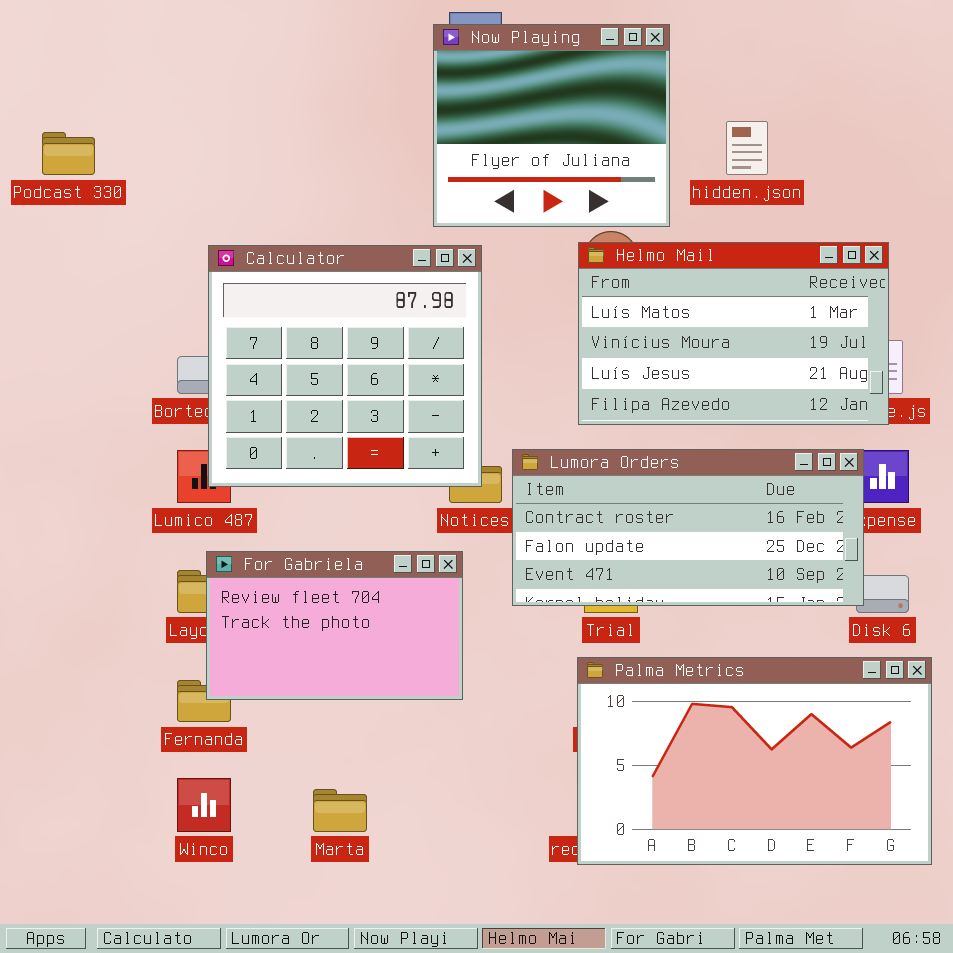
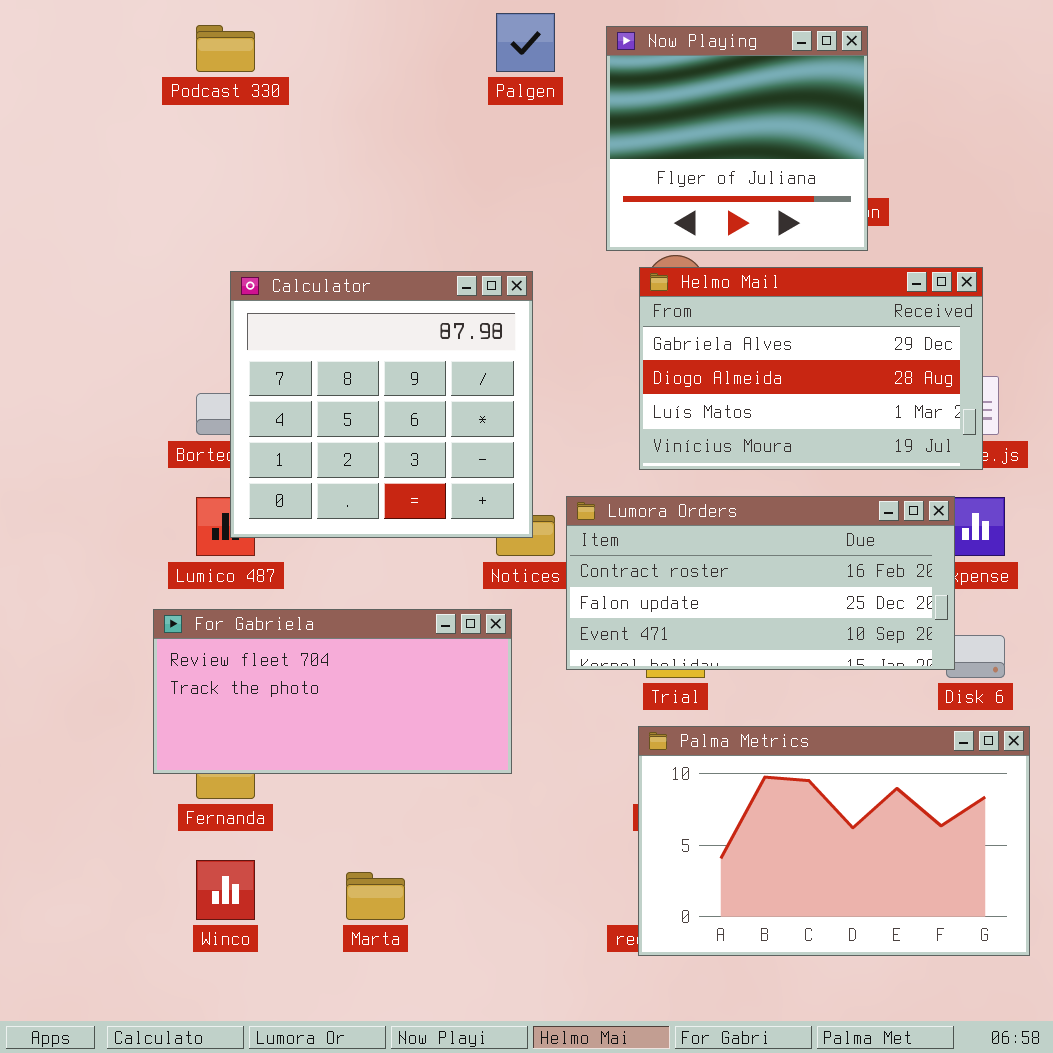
Now Playing: [433,24,670,227] -> [606,26,868,251], moved
Podcast 330: [42,132,95,175] -> [196,25,255,72], moved
Helmo Mail: [578,242,889,425] -> [639,267,983,470], scrolled up 2 rows
For Gabriela: [206,551,463,700] -> [153,609,512,774], resized

